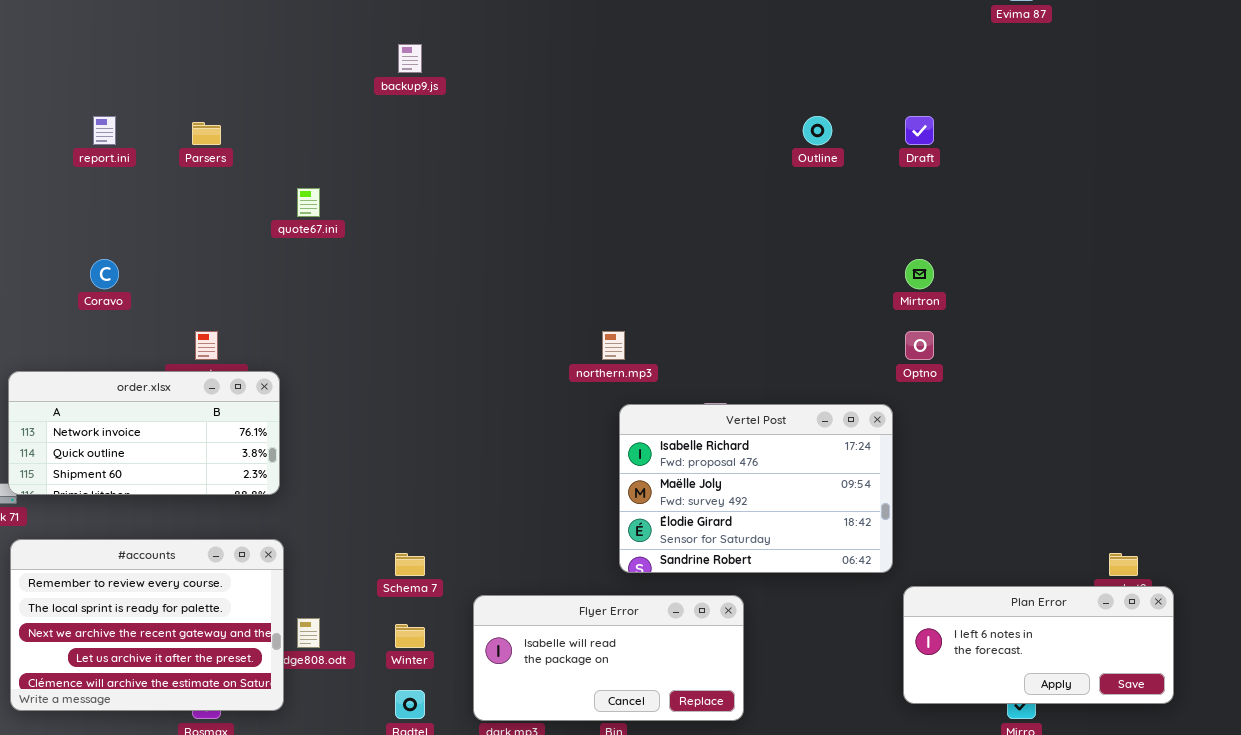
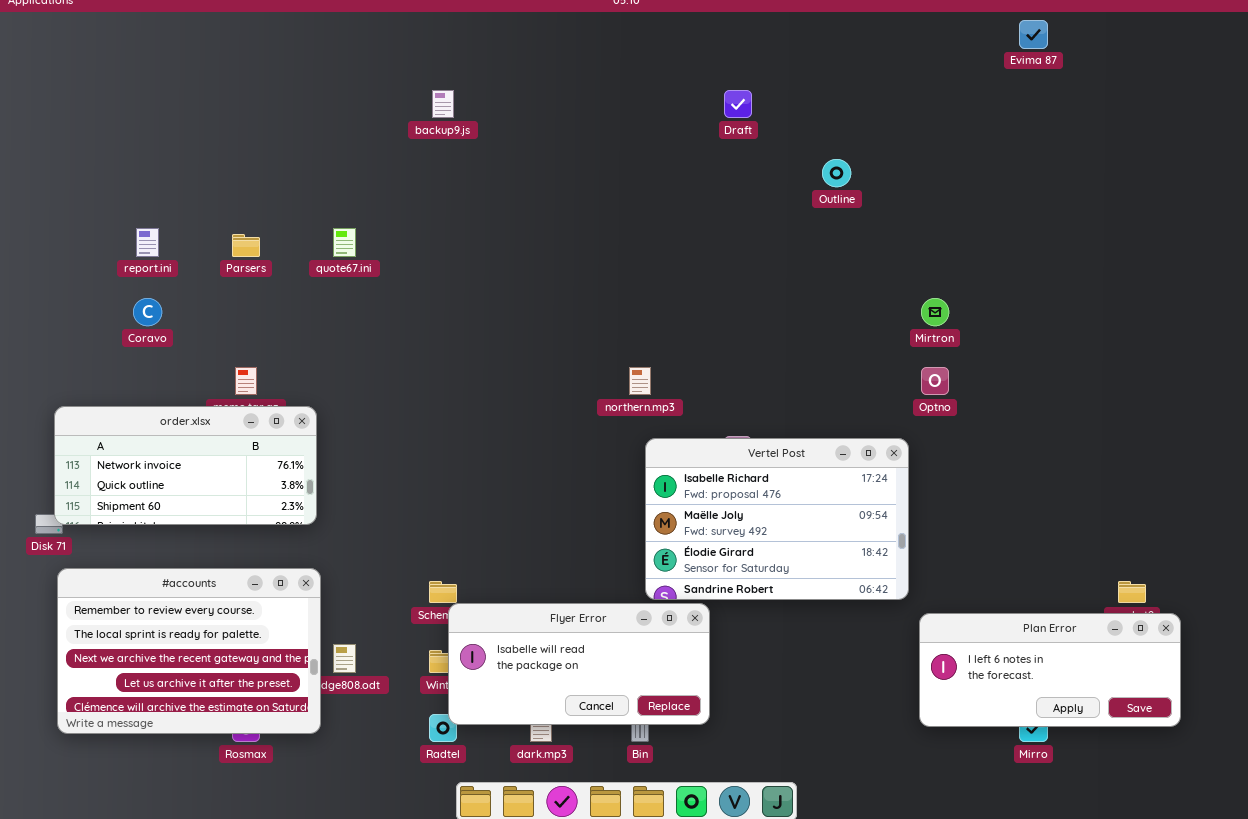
report.ini: [93,116,116,145] -> [136,228,159,257], moved
Draft: [905,116,934,145] -> [724,90,752,118], moved
Parsers: [192,122,221,145] -> [232,234,260,257], moved
Flyer Error: [473,595,744,721] -> [448,603,710,725], moved

